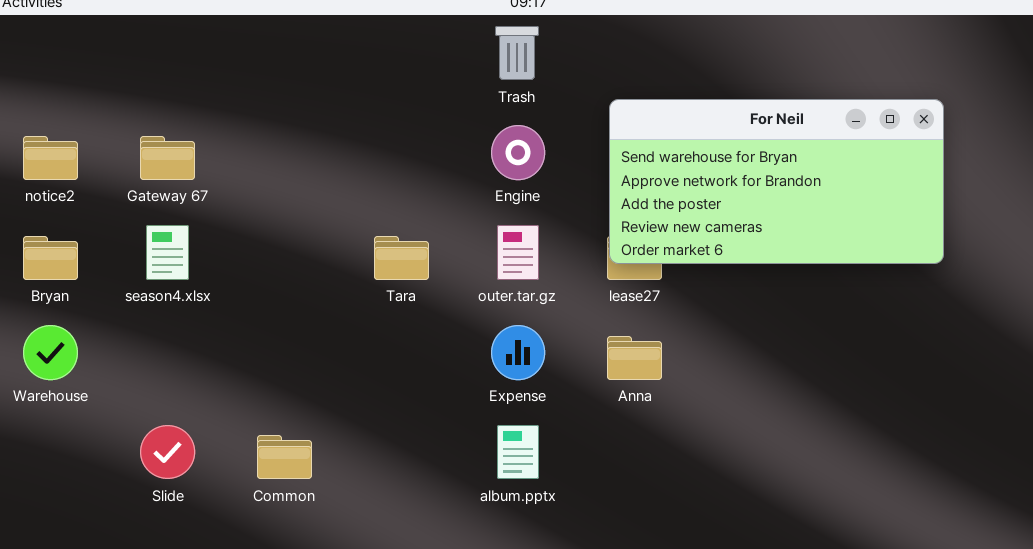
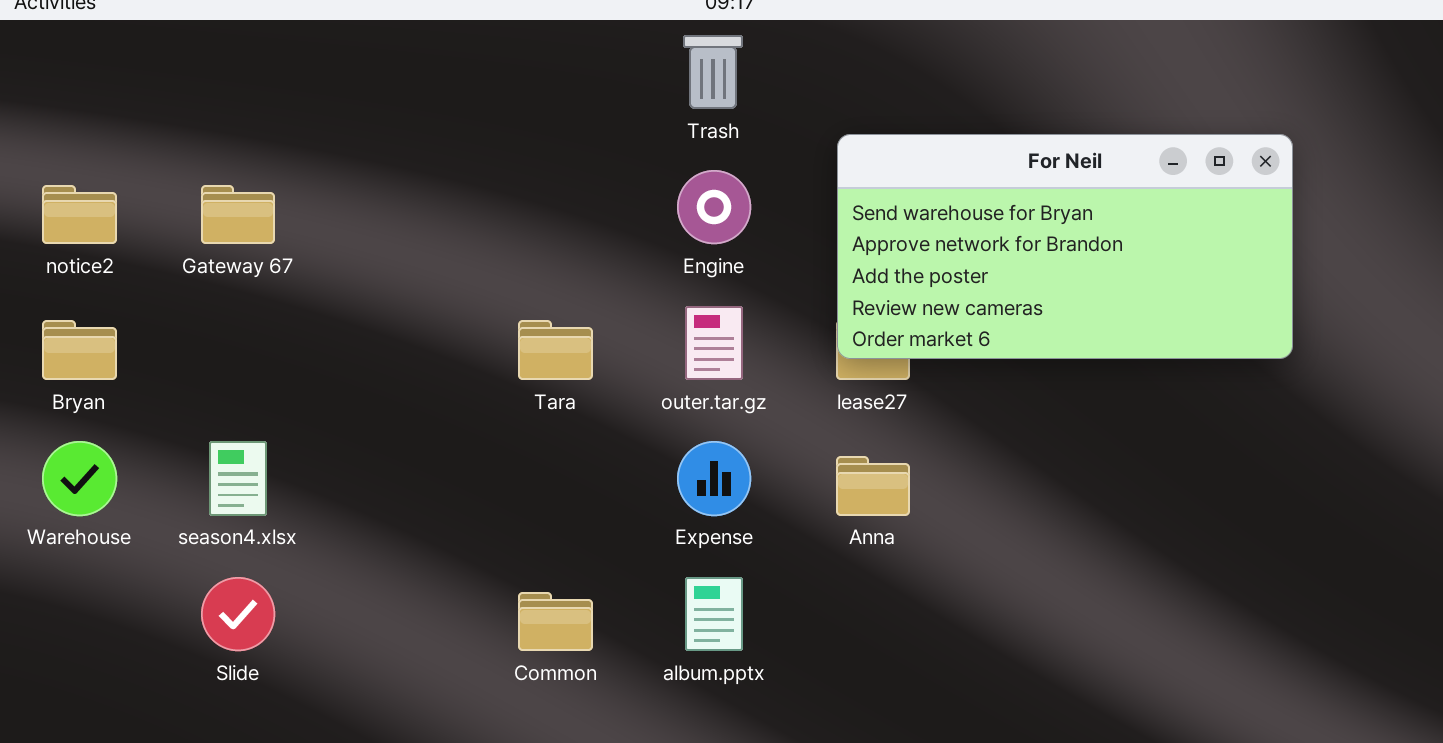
season4.xlsx: [146,225,189,280] -> [209,441,267,516], moved
Common: [257,435,312,479] -> [518,592,593,651], moved

